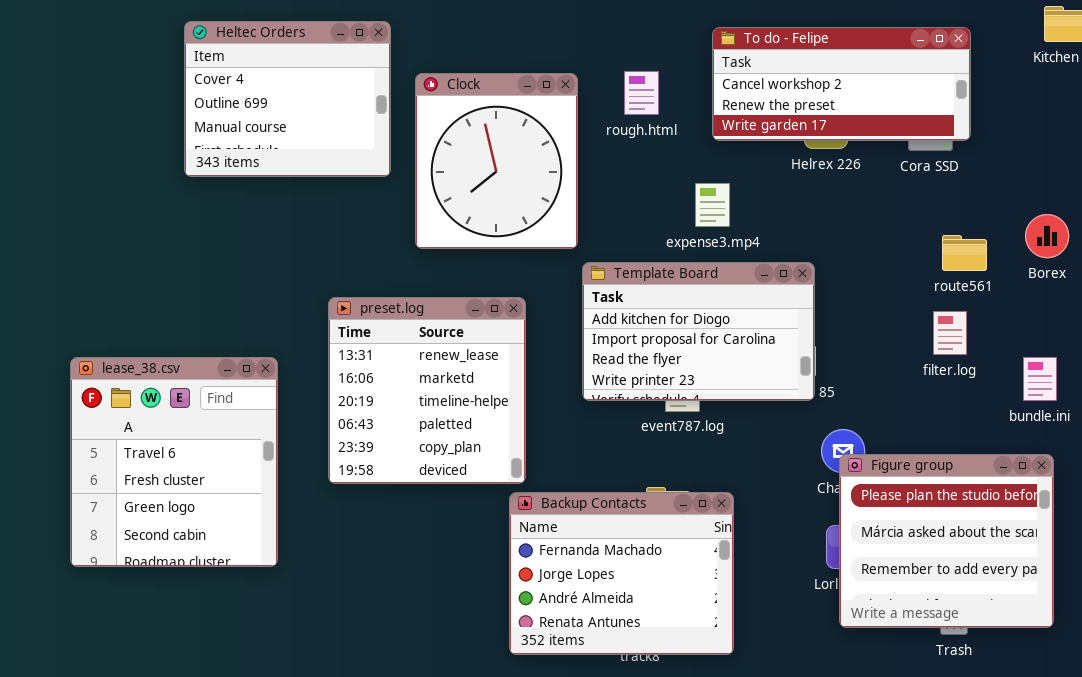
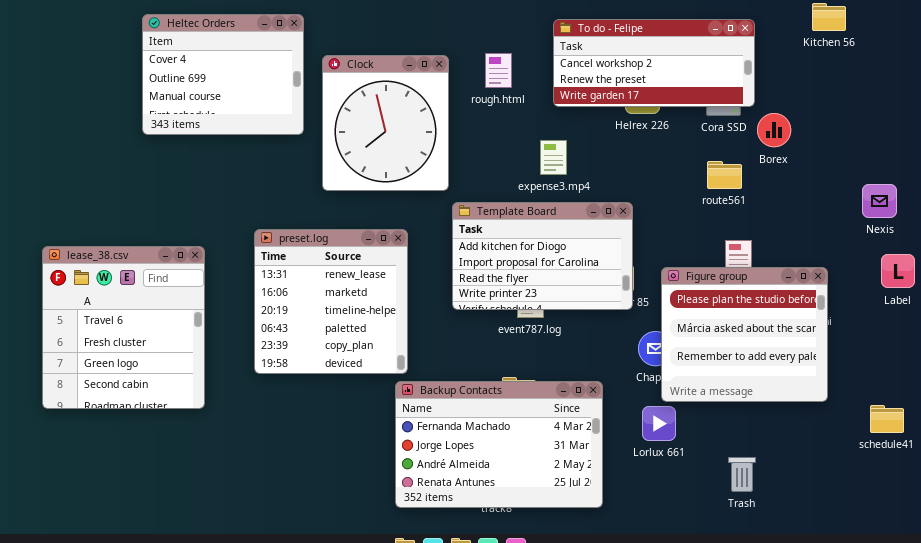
Borex: [1025,214,1069,258] -> [757,113,791,147], moved
route561: [942,235,987,271] -> [707,161,742,189], moved
lease_38.csv: [70,357,278,567] -> [42,246,205,409], moved
Figure group: [839,454,1054,628] -> [661,267,828,402], moved
Backup Contacts: [509,492,734,655] -> [395,381,603,508], resized

